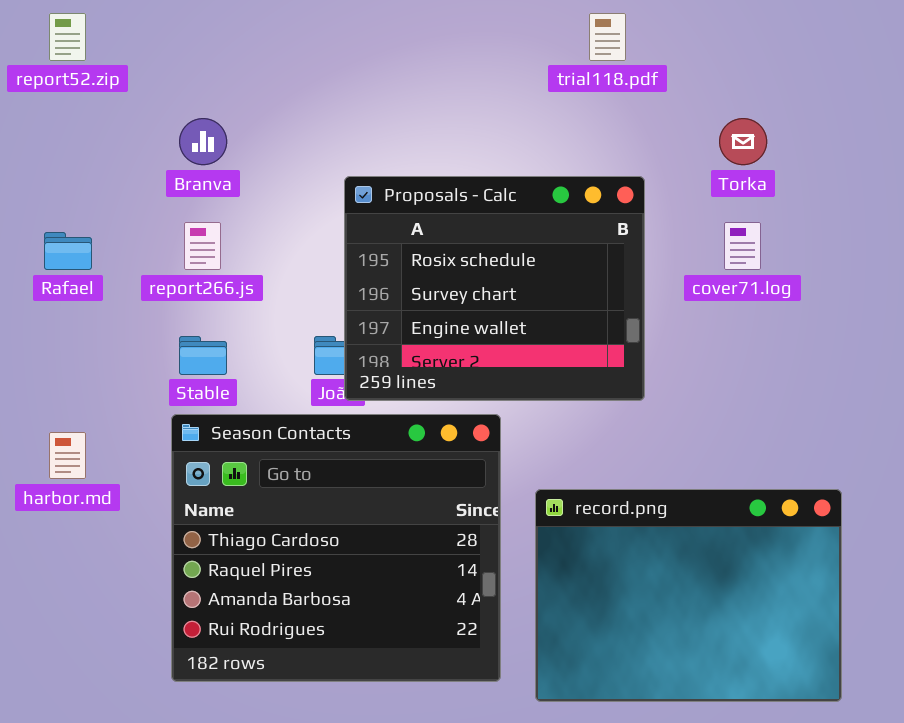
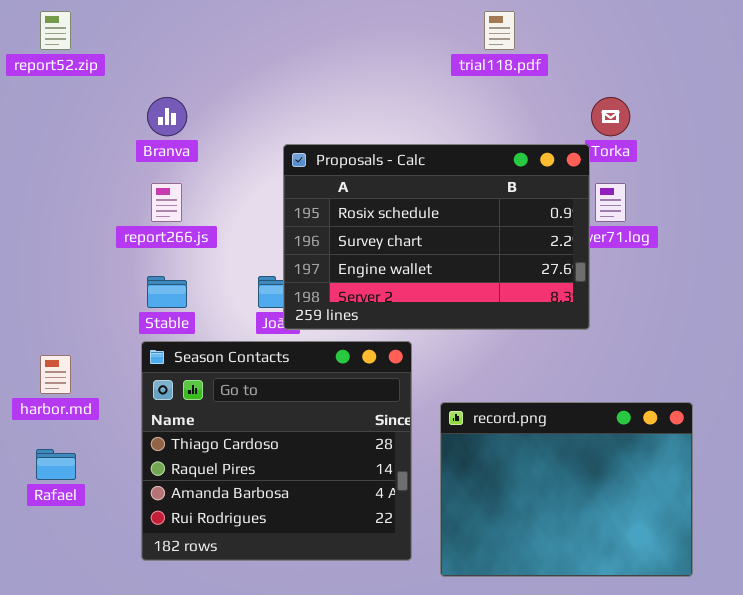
Proposals - Calc: [344,176,645,401] -> [283,144,590,330], resized
Rafael: [44,232,92,270] -> [36,449,76,480], moved

